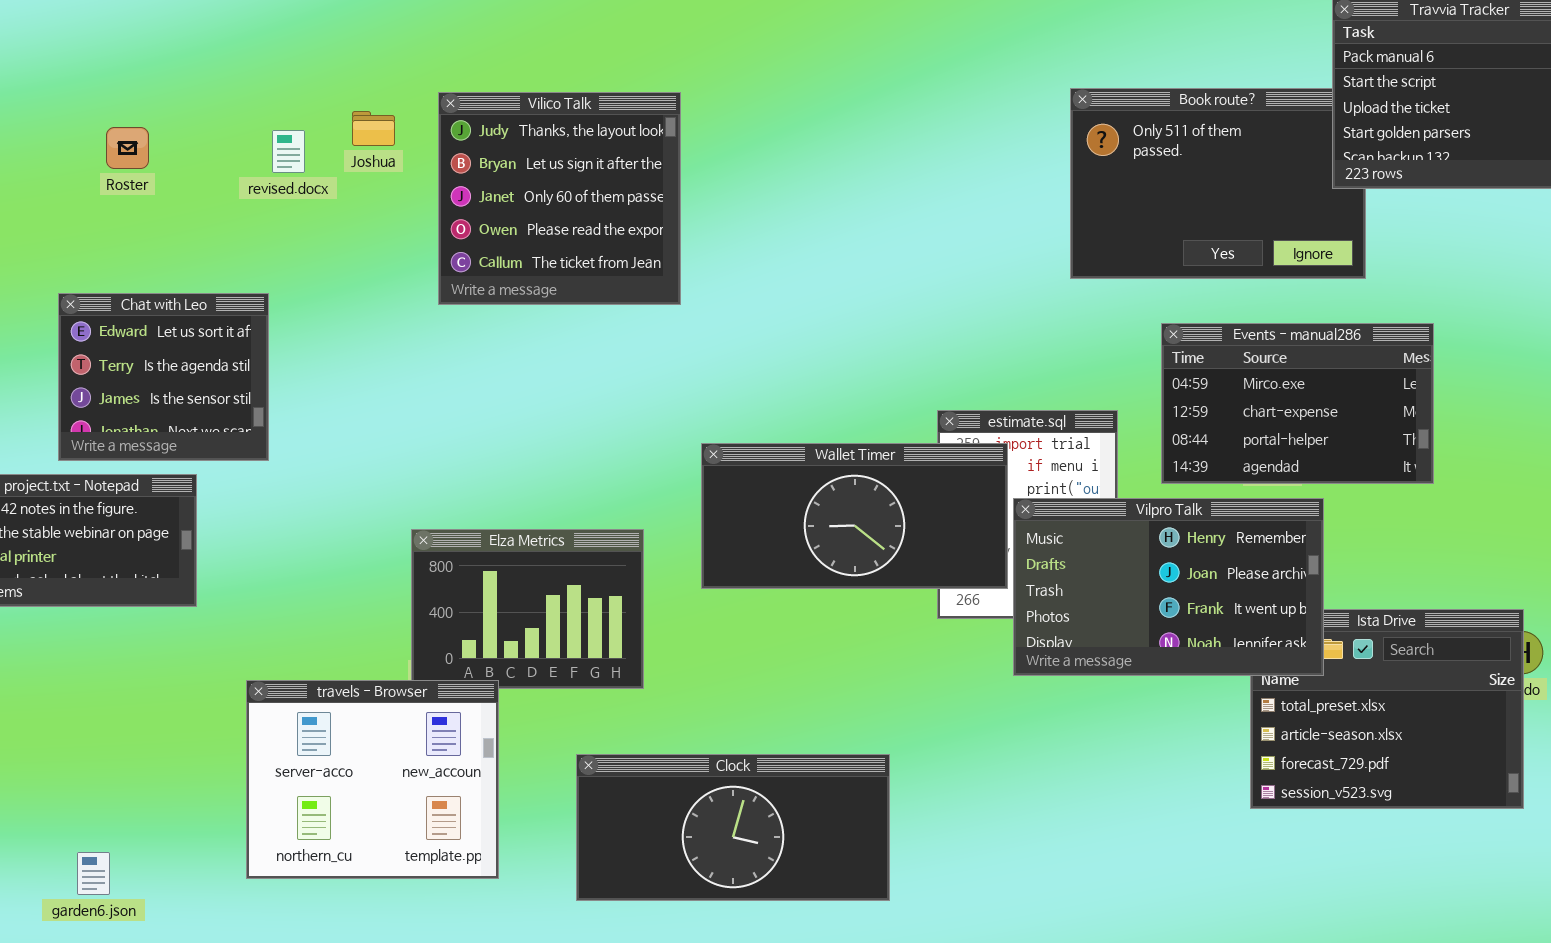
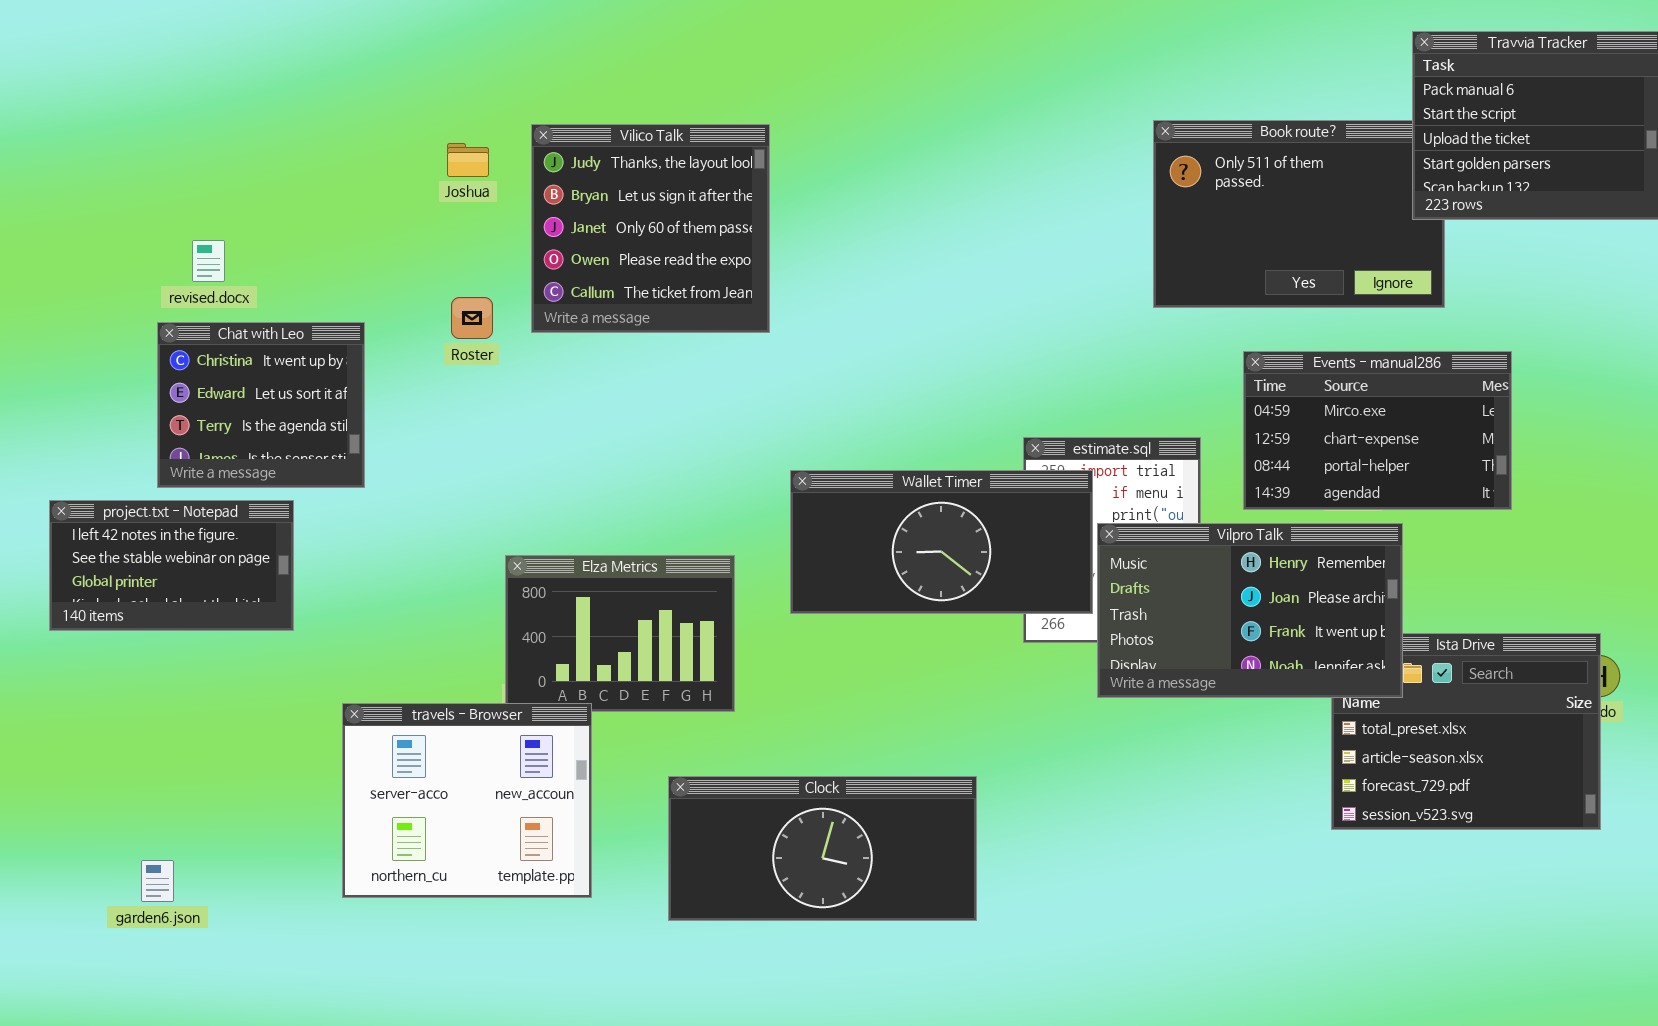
Roster: [106,127,149,169] -> [451,297,493,339], moved
revised.docx: [272,130,305,173] -> [192,240,225,282], moved
Chat with Leo: [58,293,269,461] -> [157,322,365,488], scrolled up 1 row
garden6.json: [77,852,110,895] -> [141,860,174,902], moved

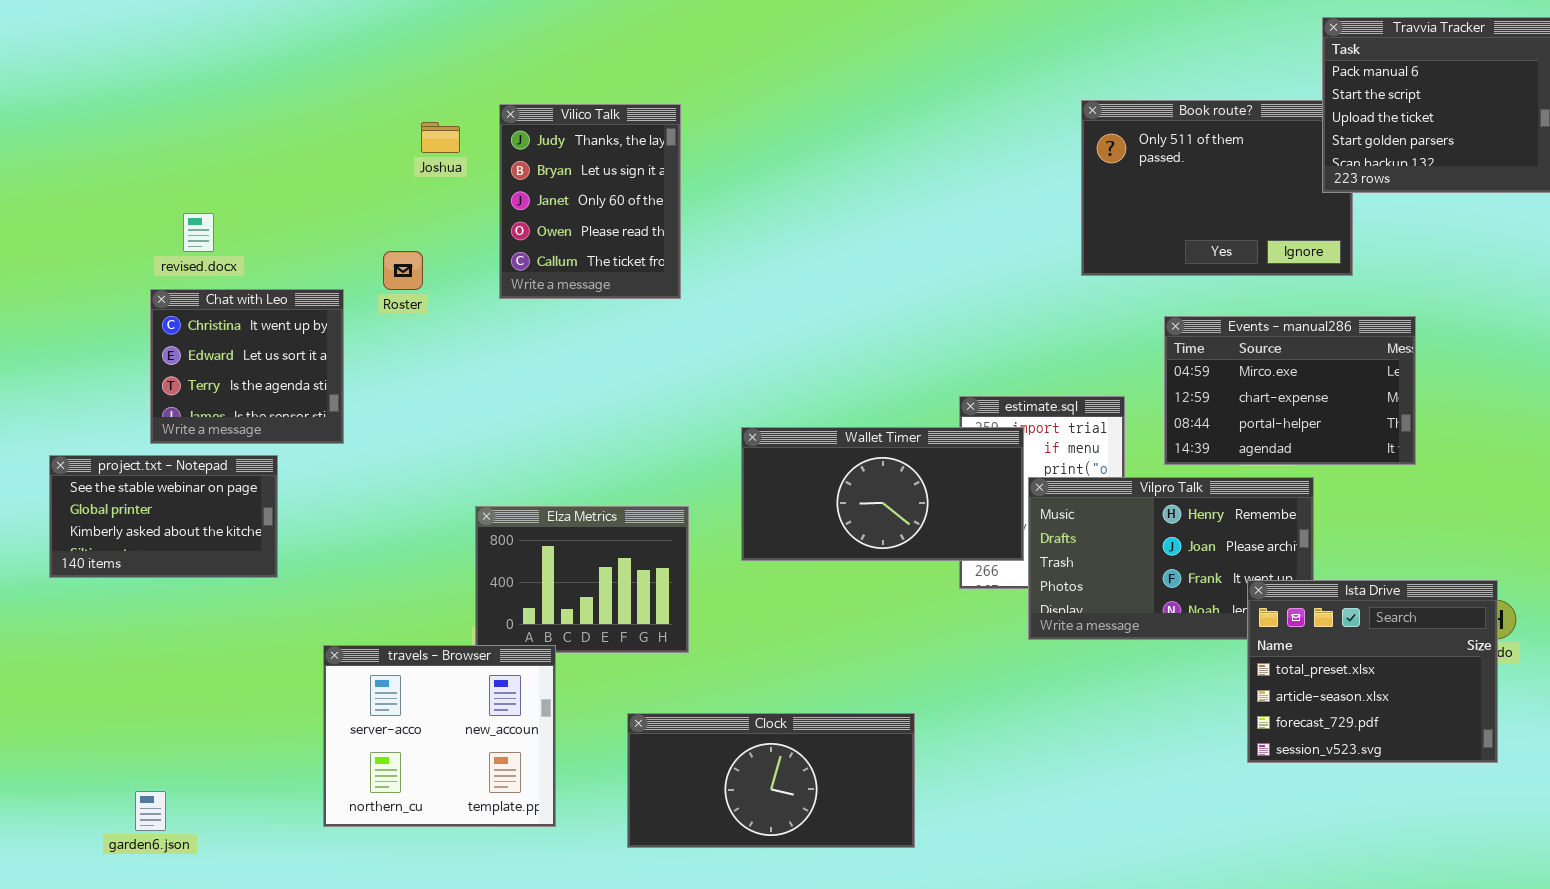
Vilico Talk: [531,124,770,333] -> [499,104,681,299], resized
Roster: [451,297,493,339] -> [383,251,423,290], moved
project.txt - Notepad: [49,500,294,631] -> [49,455,278,578], scrolled down 1 row
Ista Drive: [1331,633,1601,830] -> [1247,580,1498,763], raised

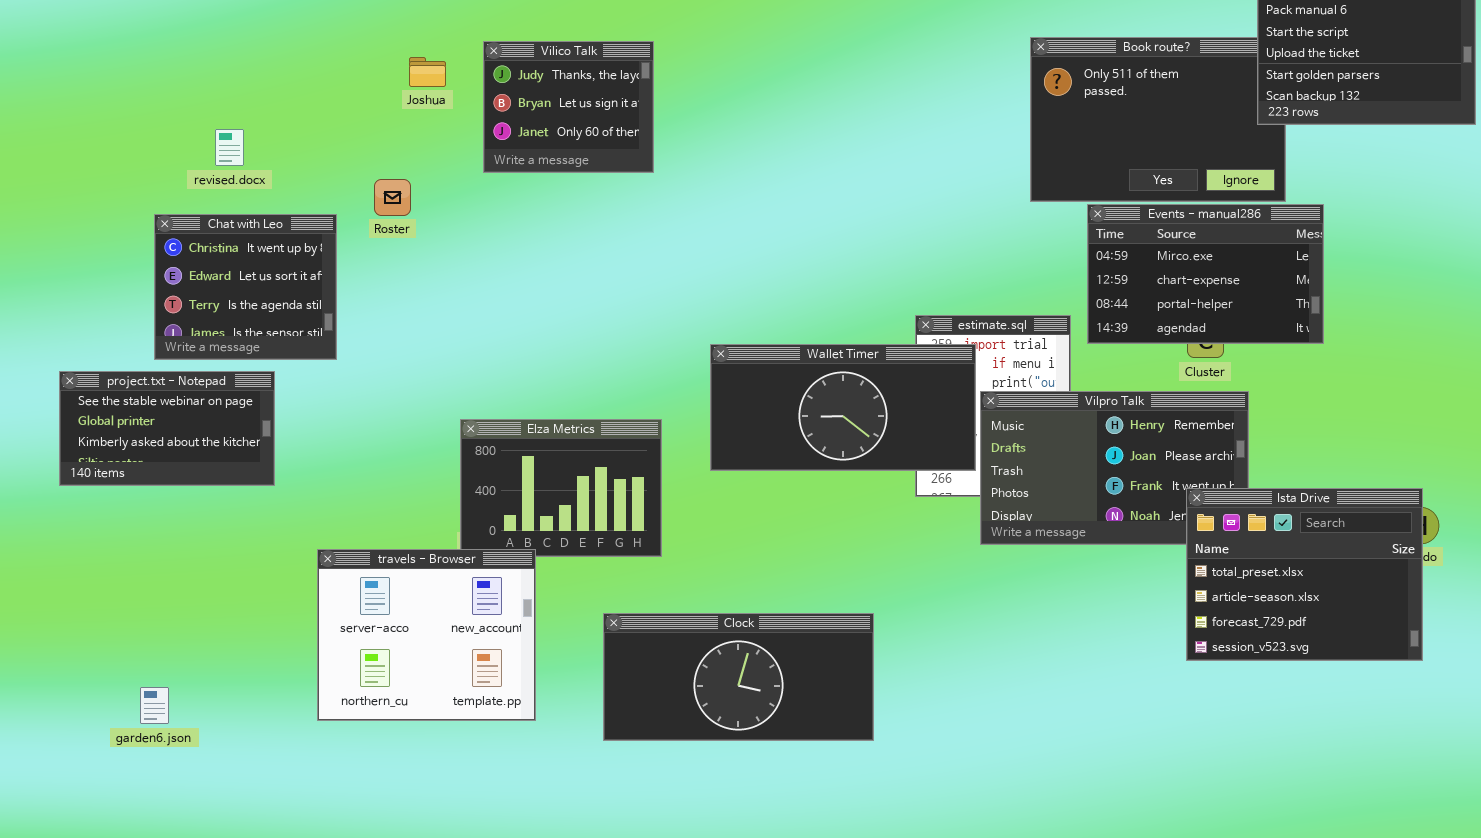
Vilico Talk: [499,104,681,299] -> [483,41,654,173], resized
revised.docx: [183,213,214,252] -> [215,129,244,166], moved
Events - manual286: [1164,316,1416,465] -> [1087,204,1324,344], moved

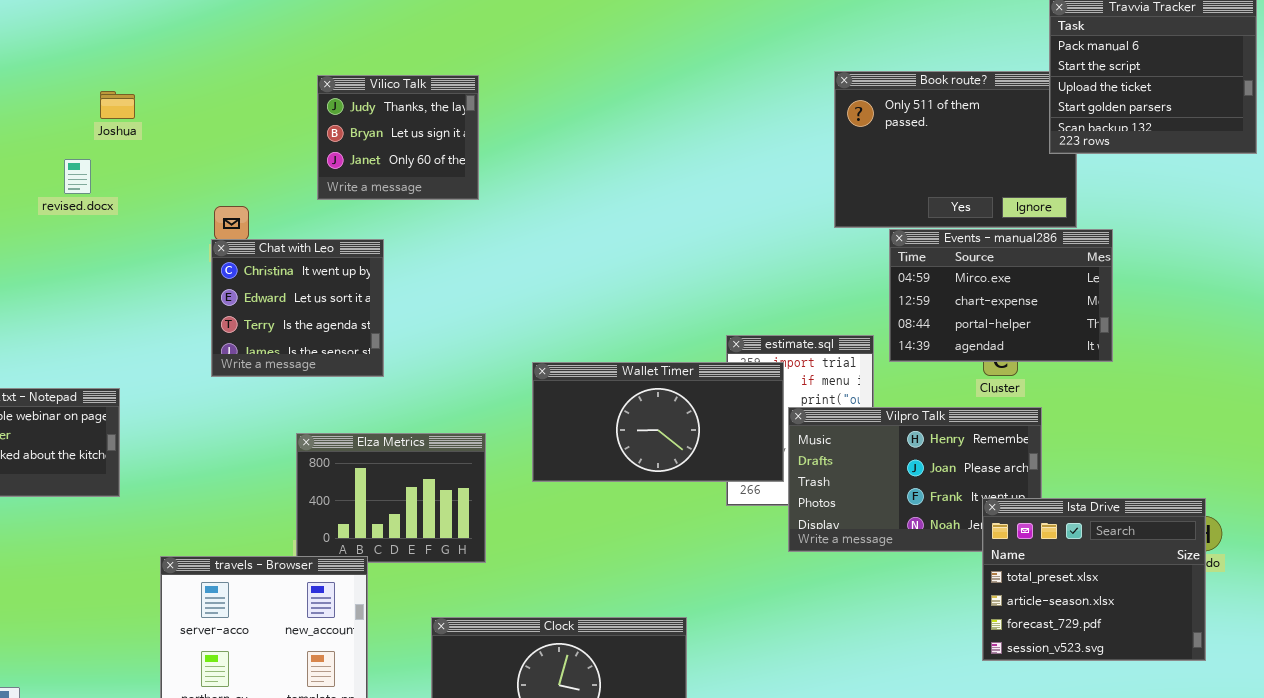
Joshua: [409,57,446,87] -> [100,91,135,119], moved
Chat with Leo: [154,214,337,360] -> [211,239,384,377], moved

